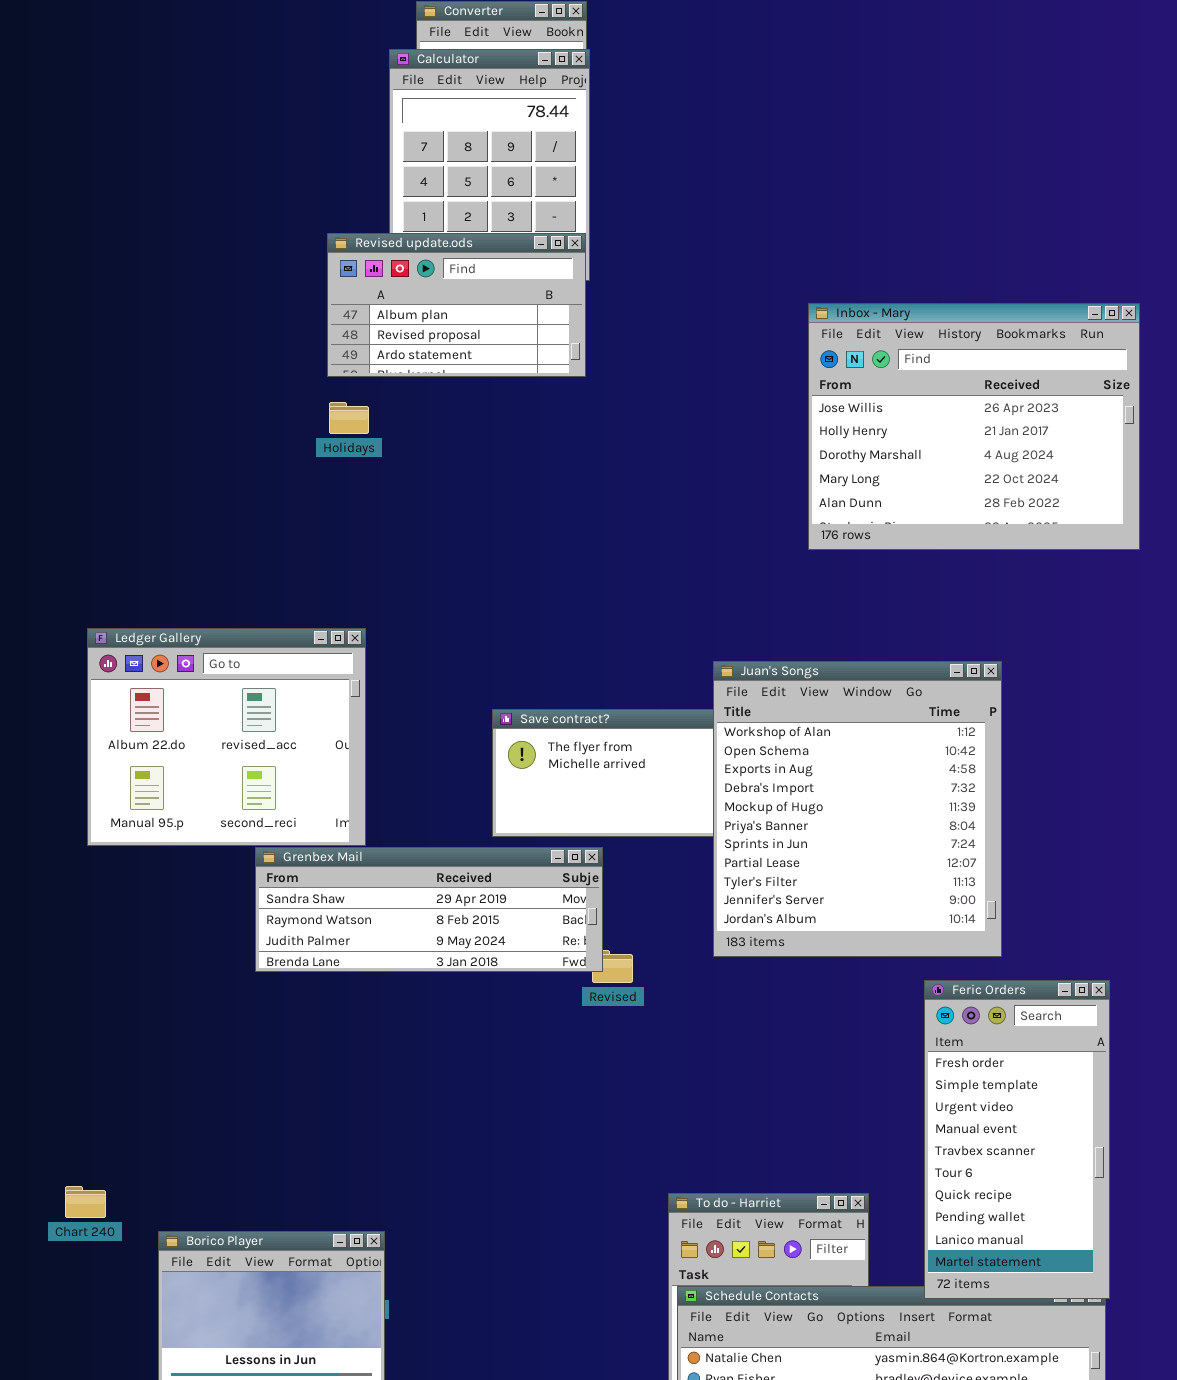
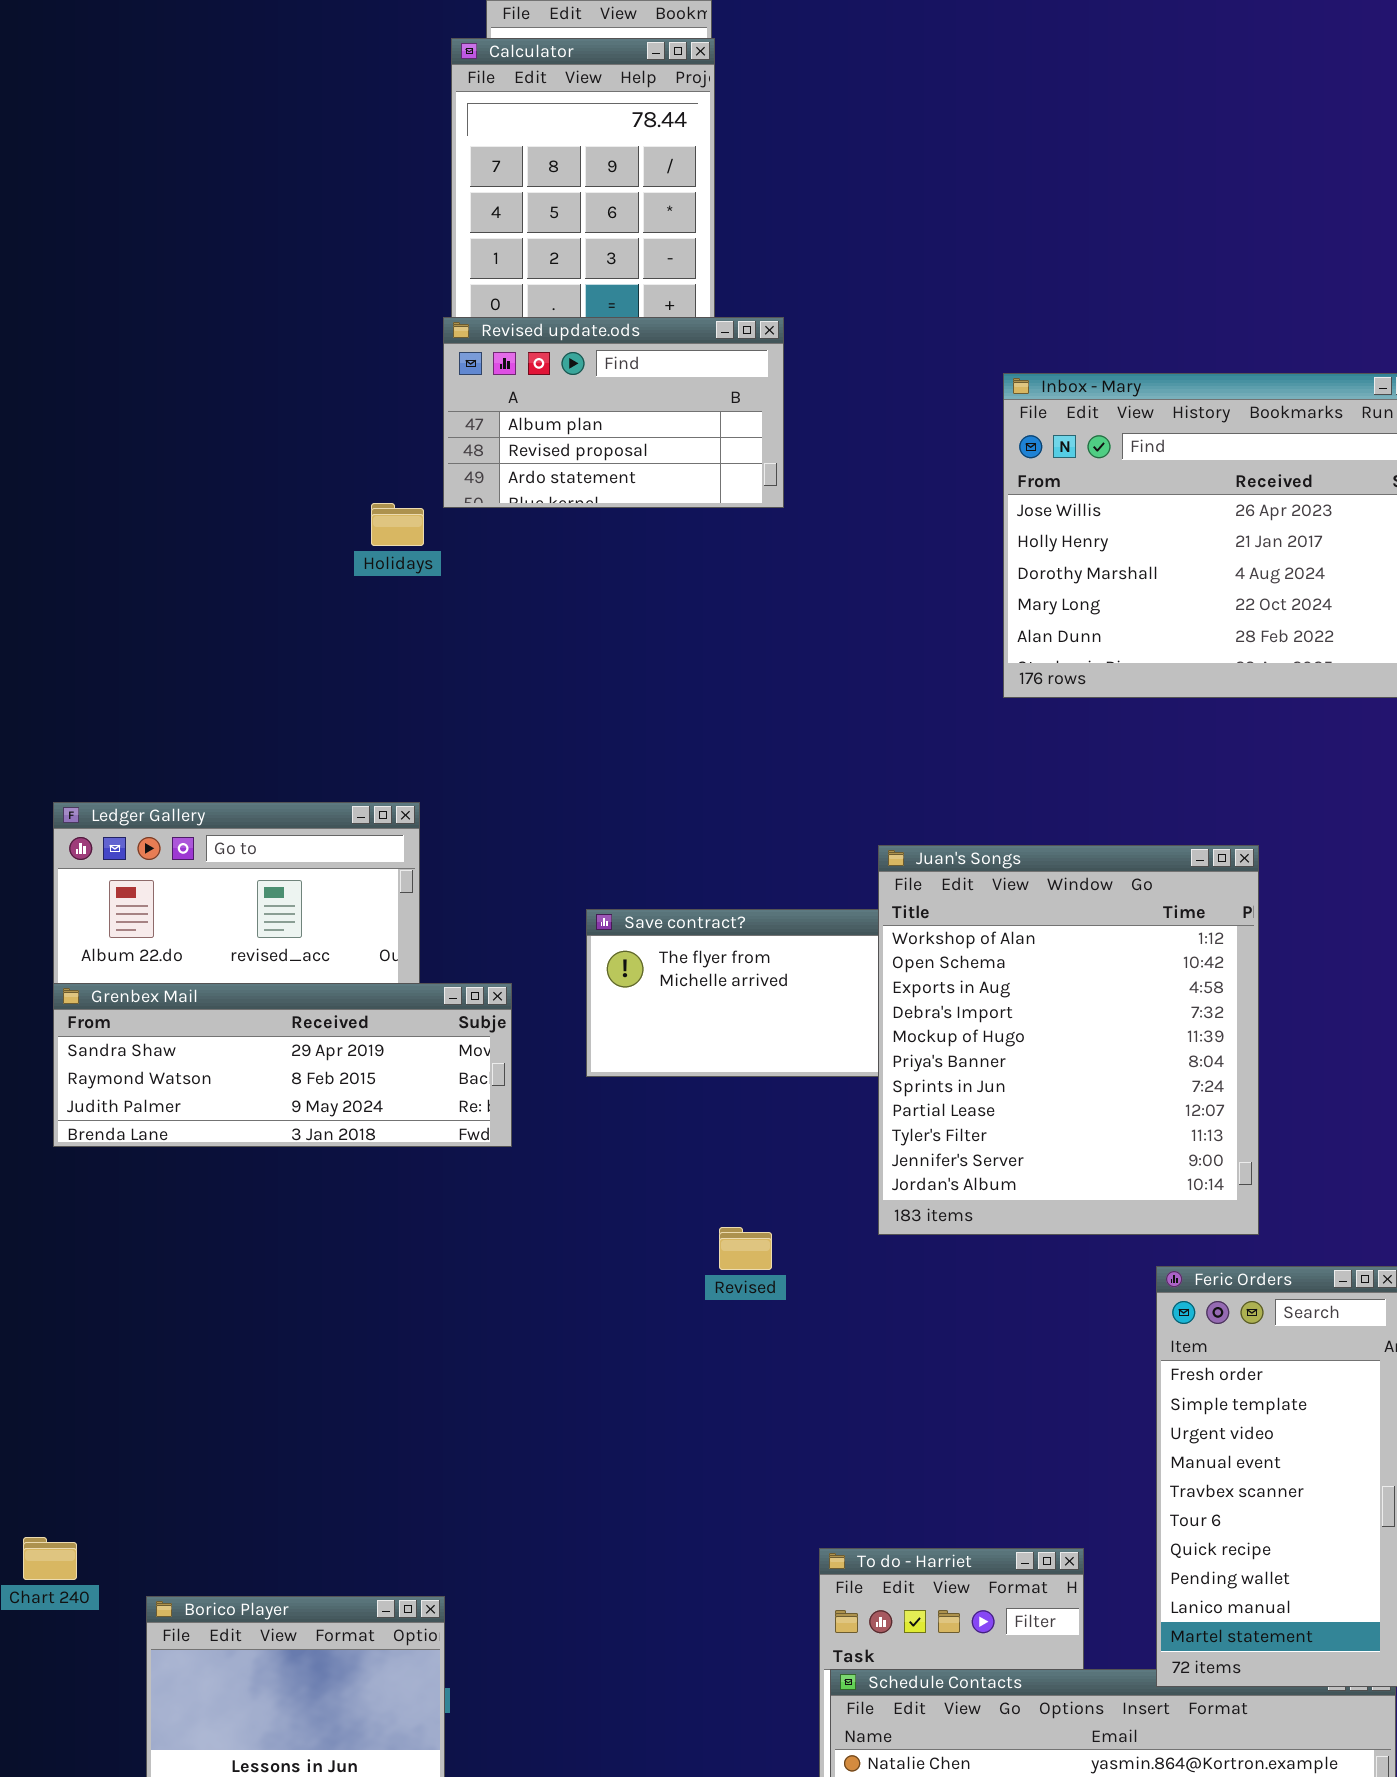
Revised update.ods: [327,233,586,377] -> [443,317,784,508], moved
Grenbex Mail: [255,847,603,972] -> [53,983,512,1147], moved

